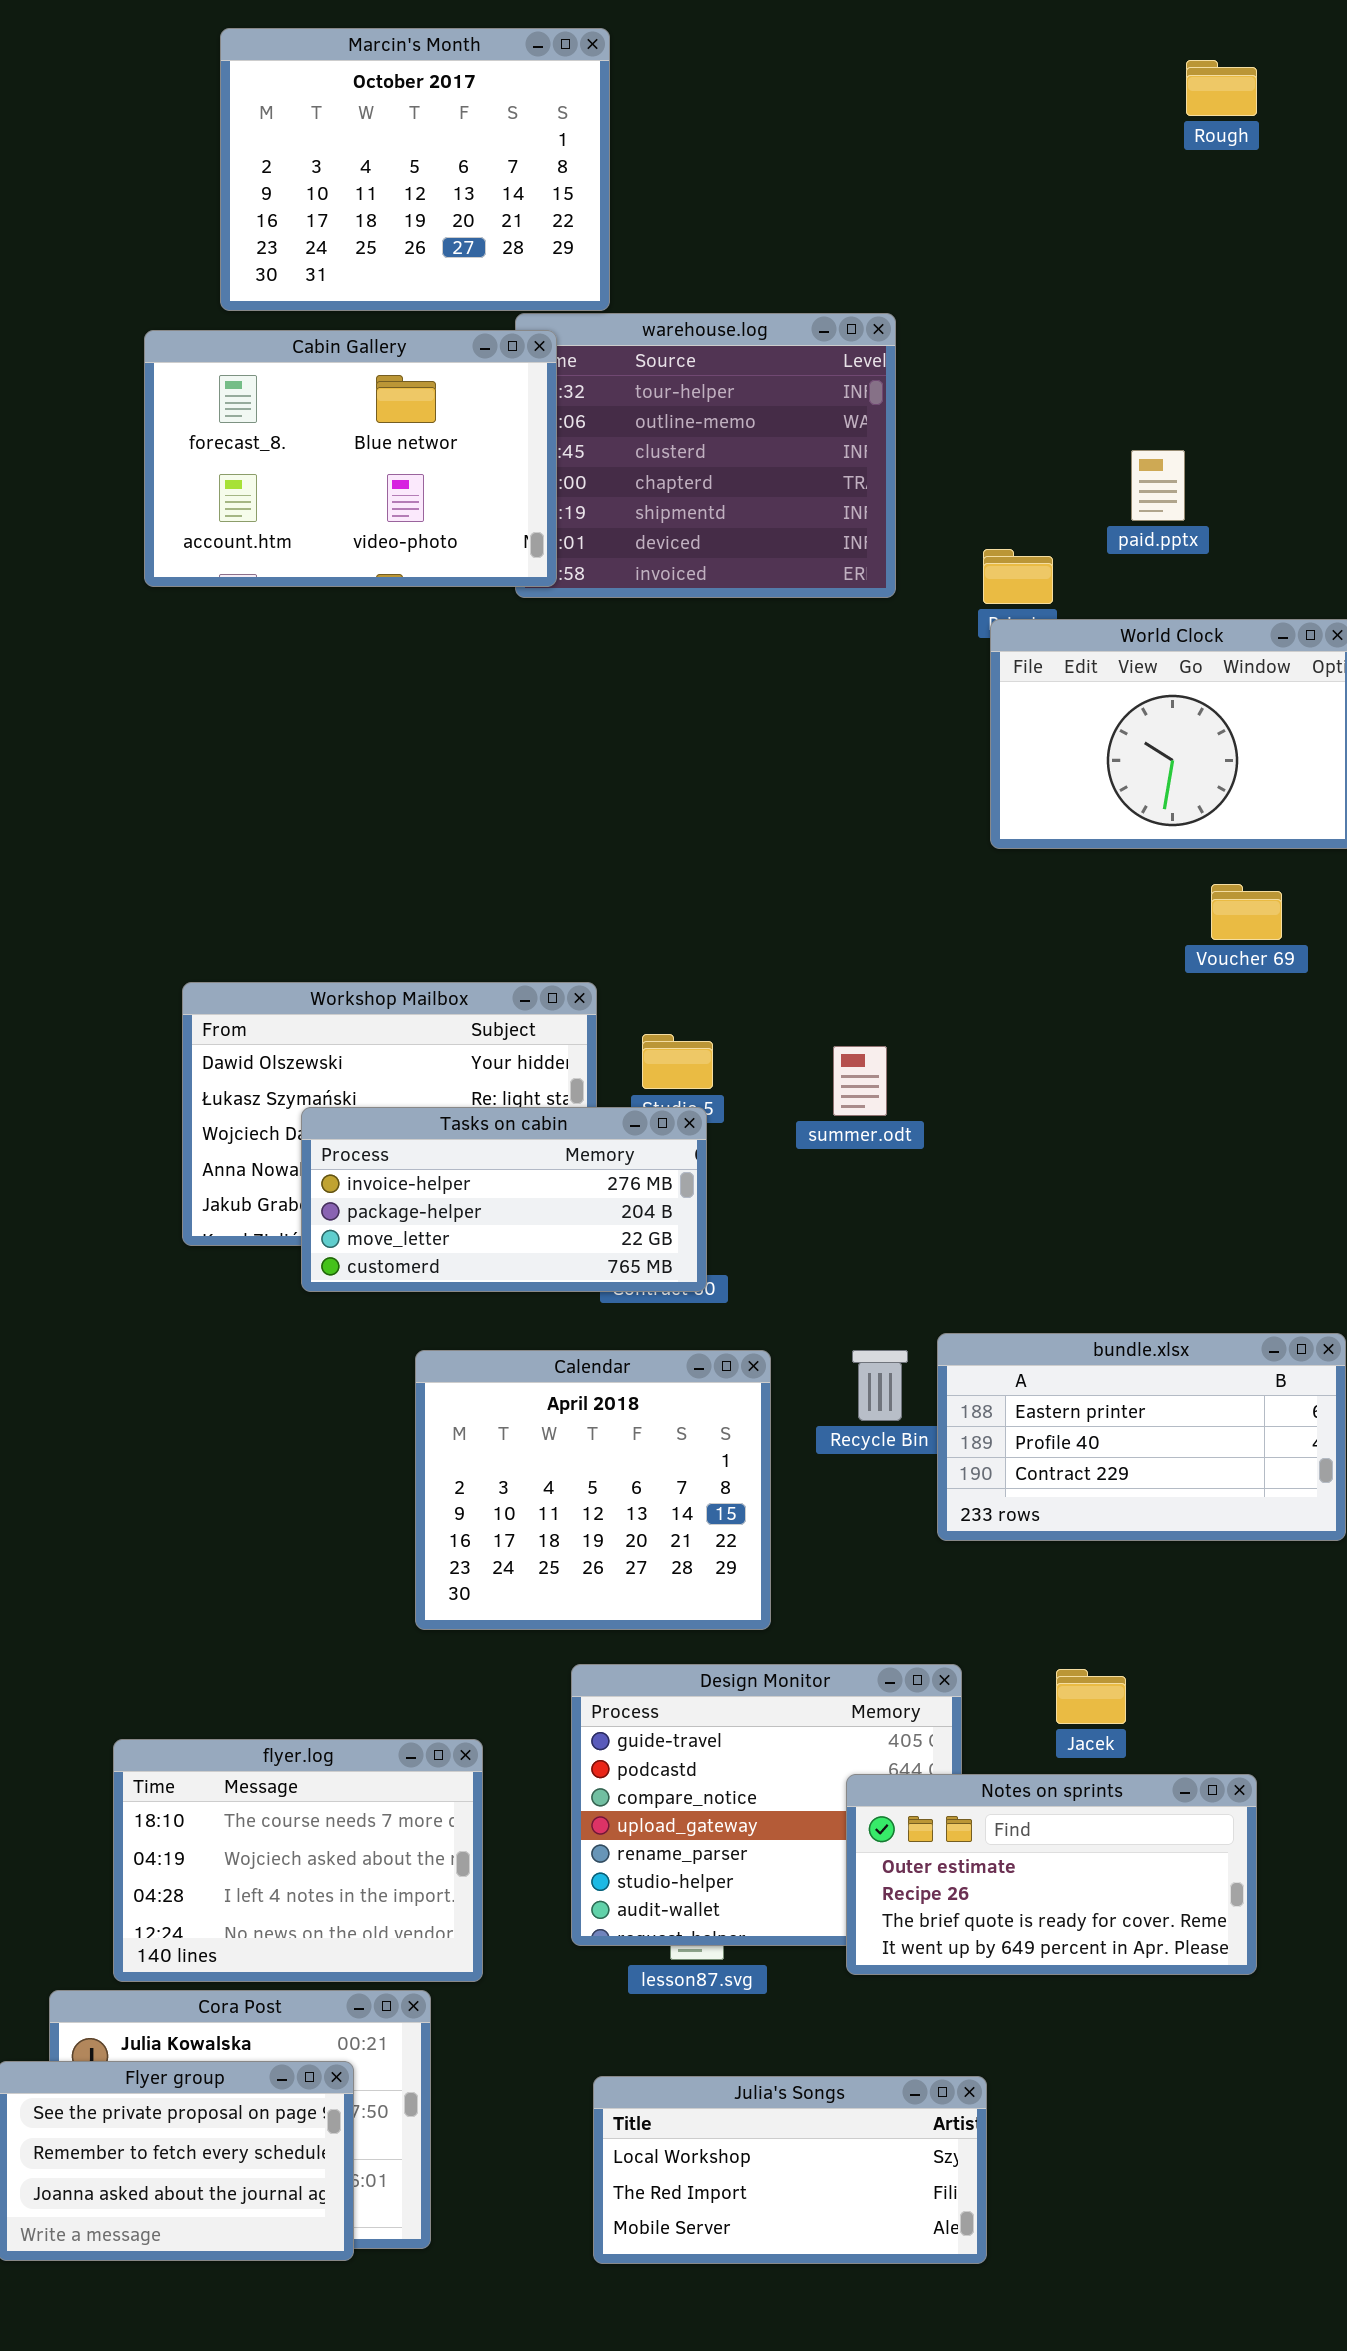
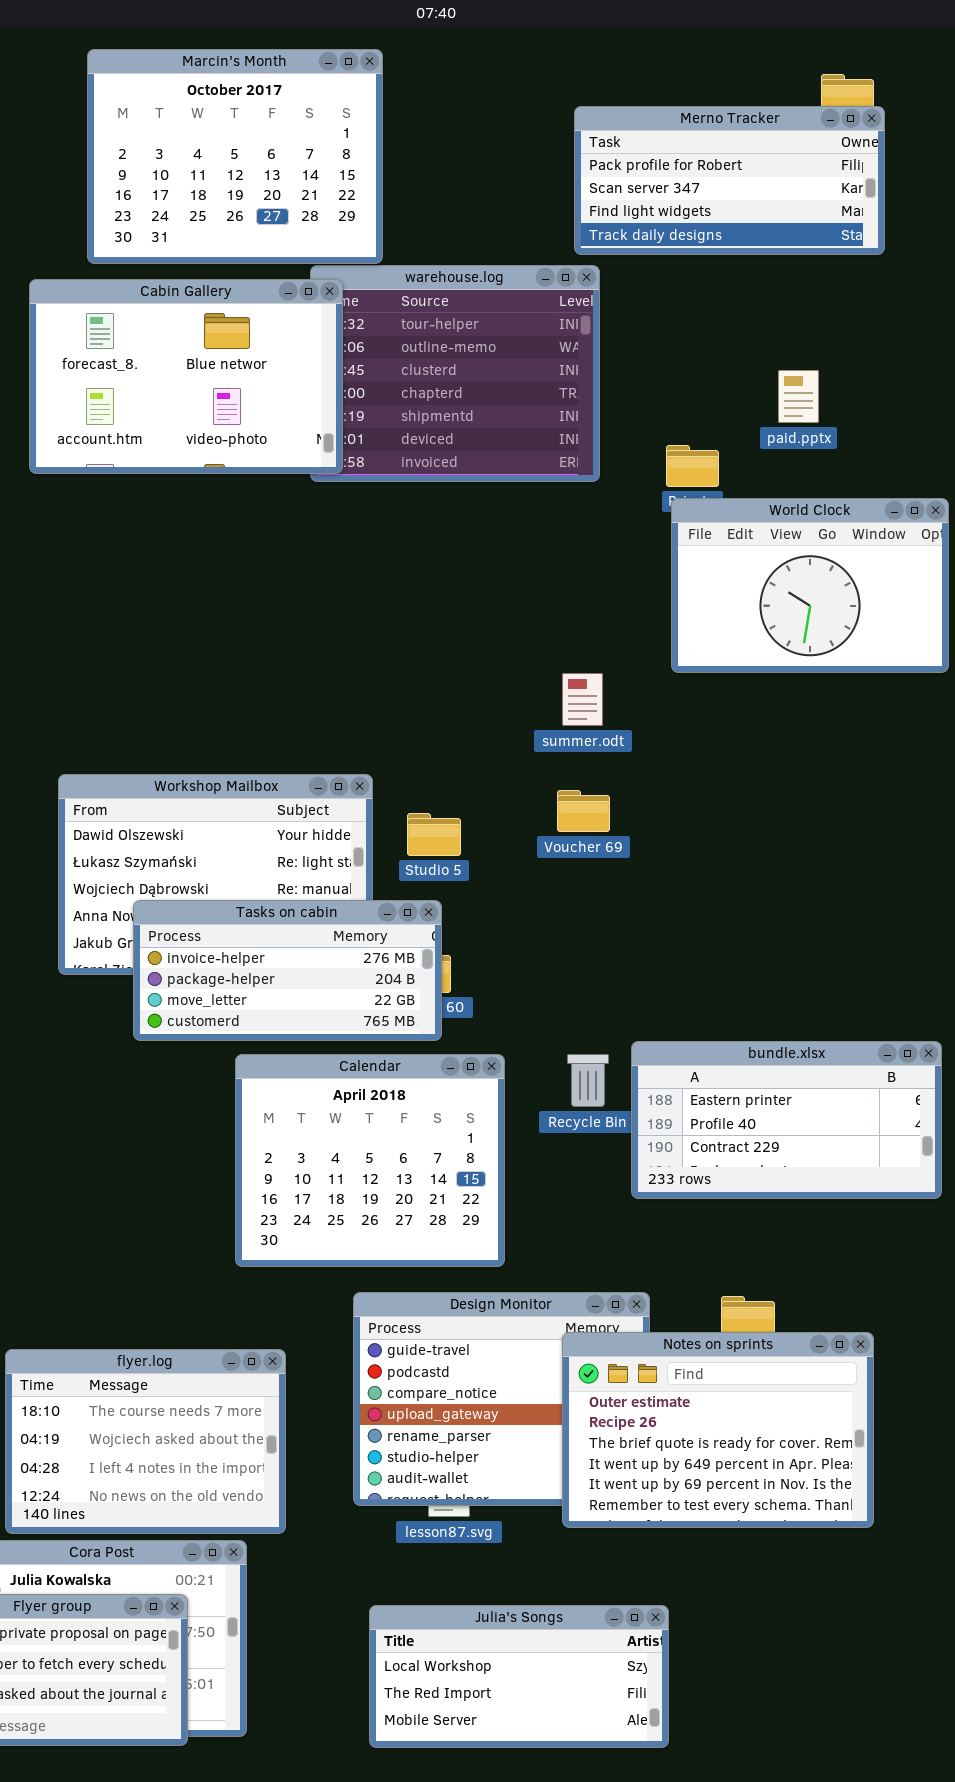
Merno Tracker: none -> [574,106,885,255], opened
Voucher 69: [1211,884,1282,940] -> [557,790,610,832], moved
summer.odt: [833,1046,887,1116] -> [562,673,603,726], moved
Tasks on cabin: [301,1107,707,1292] -> [133,900,442,1041], moved
Notes on sprints: [846,1774,1257,1975] -> [562,1332,874,1528], resized

